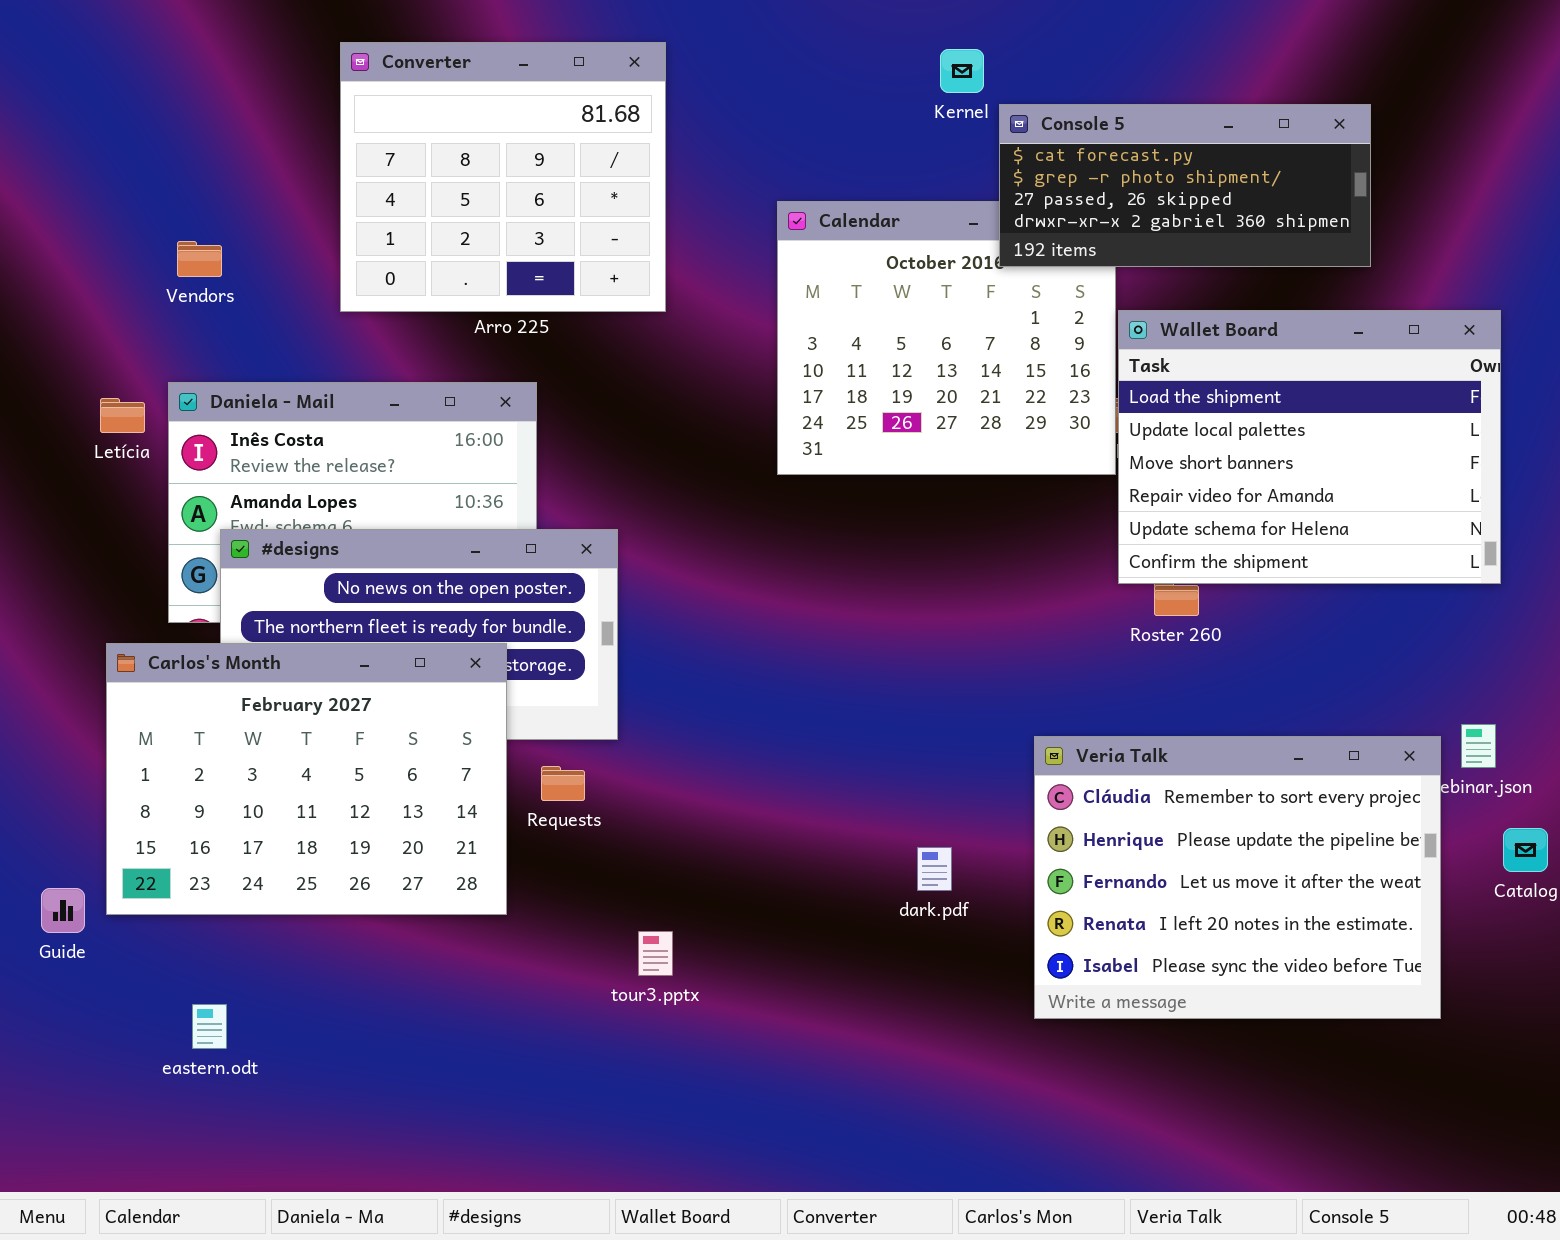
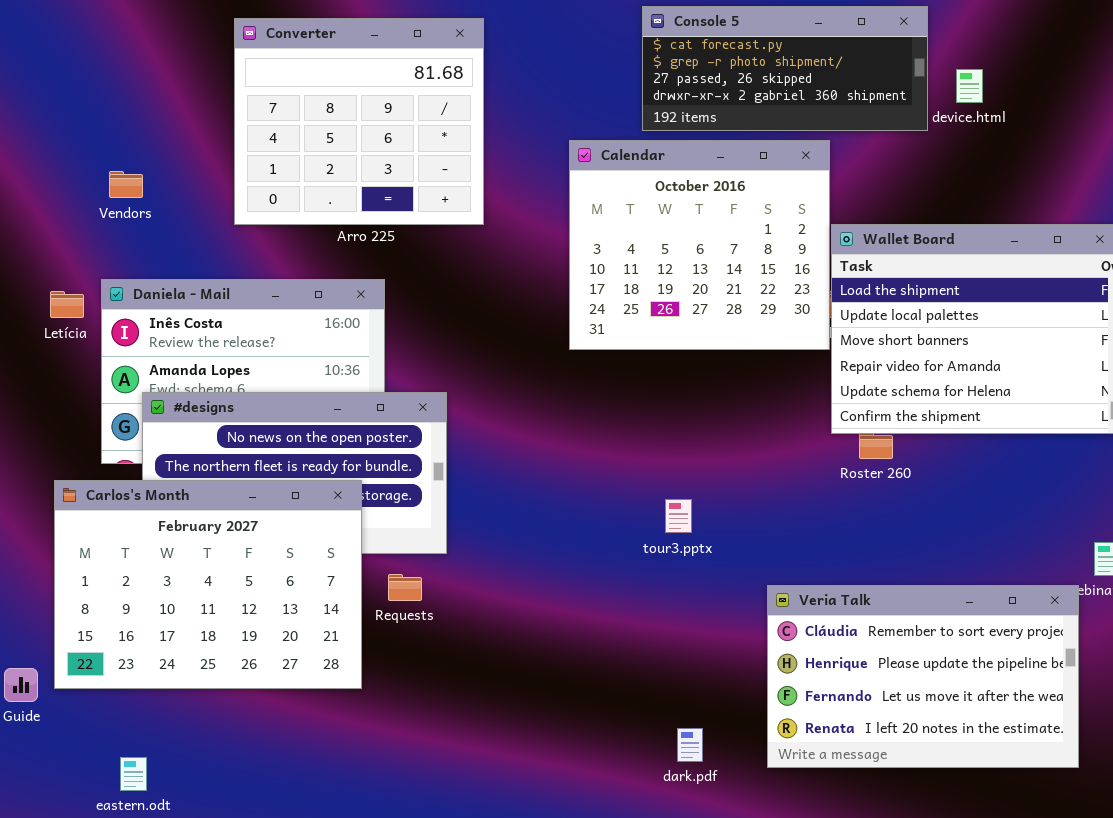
Console 5: [999,104,1371,267] -> [642,6,928,131], moved
Veria Talk: [1034,736,1441,1019] -> [767,585,1079,768], resized
dark.pdf: [917,847,952,891] -> [677,728,703,762], moved
tour3.pptx: [638,931,673,976] -> [665,499,692,533], moved

